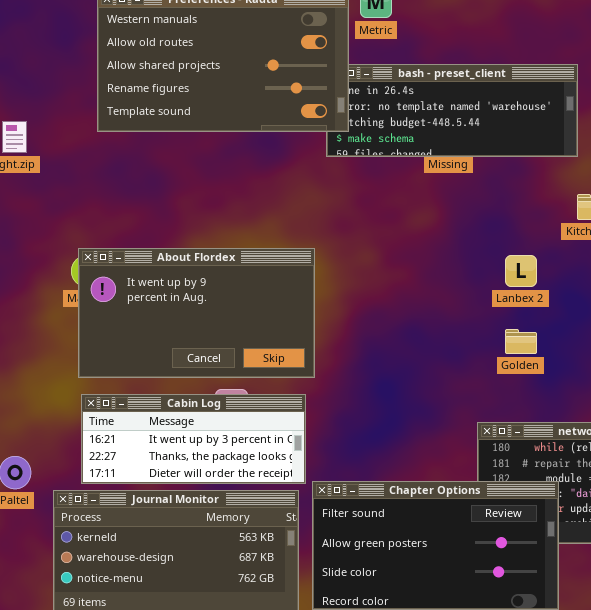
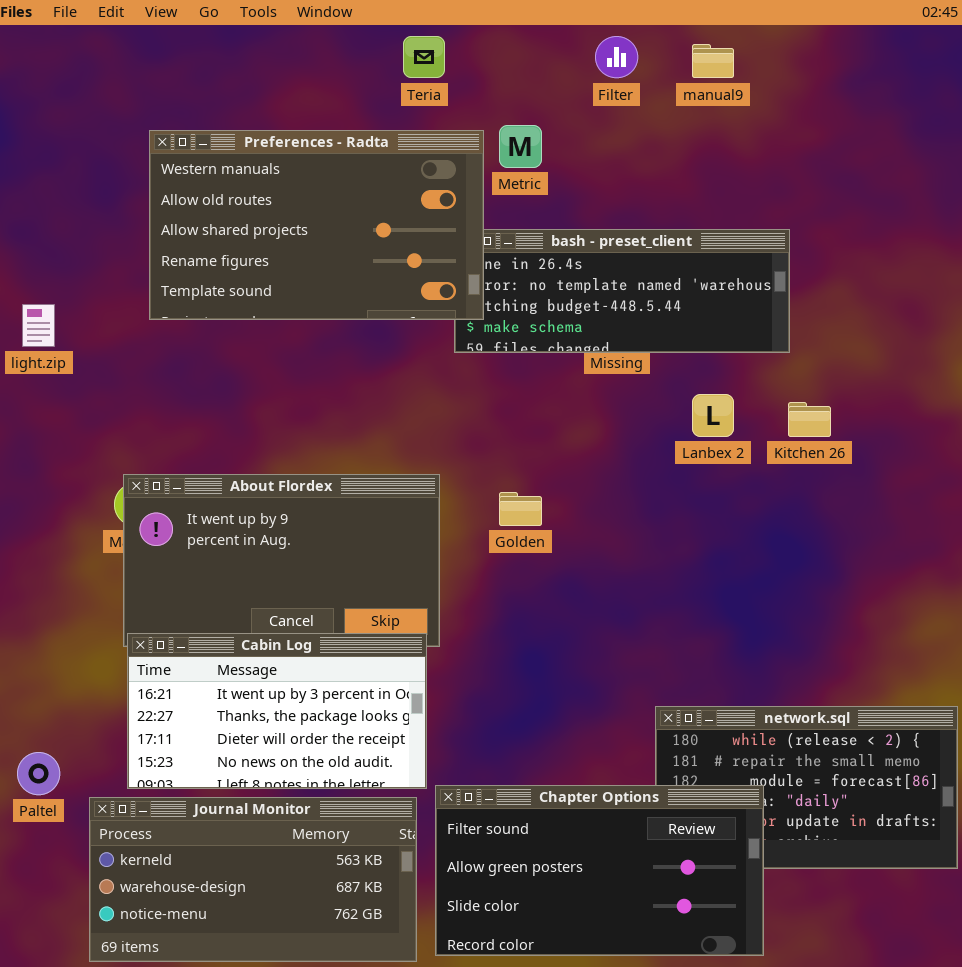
Lanbex 2: [505,255,537,287] -> [692,394,734,437], moved
Golden: [505,329,537,354] -> [499,492,542,526], moved
Cabin Log: [81,394,306,484] -> [127,633,427,789], resized

